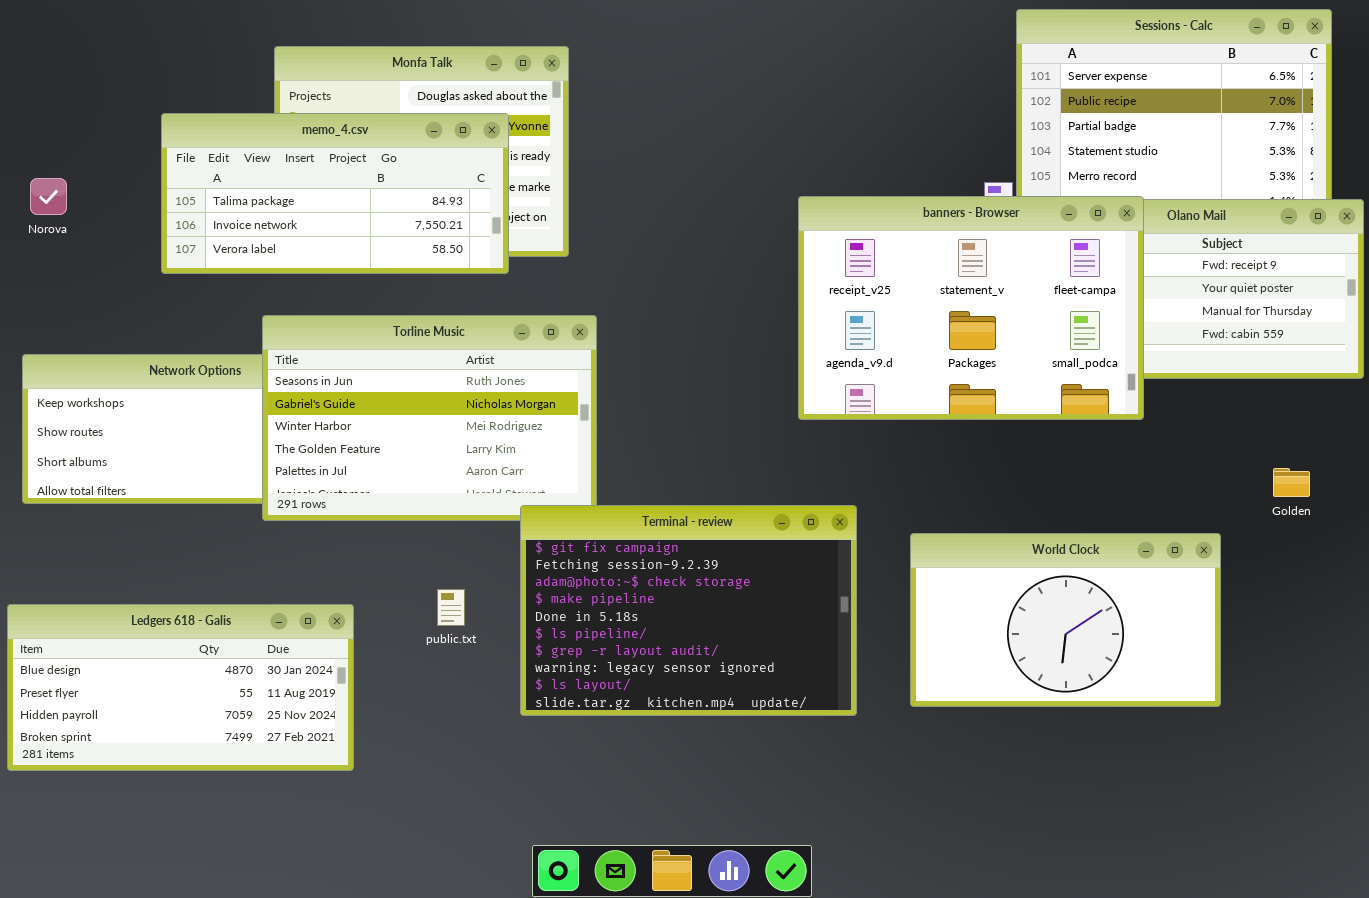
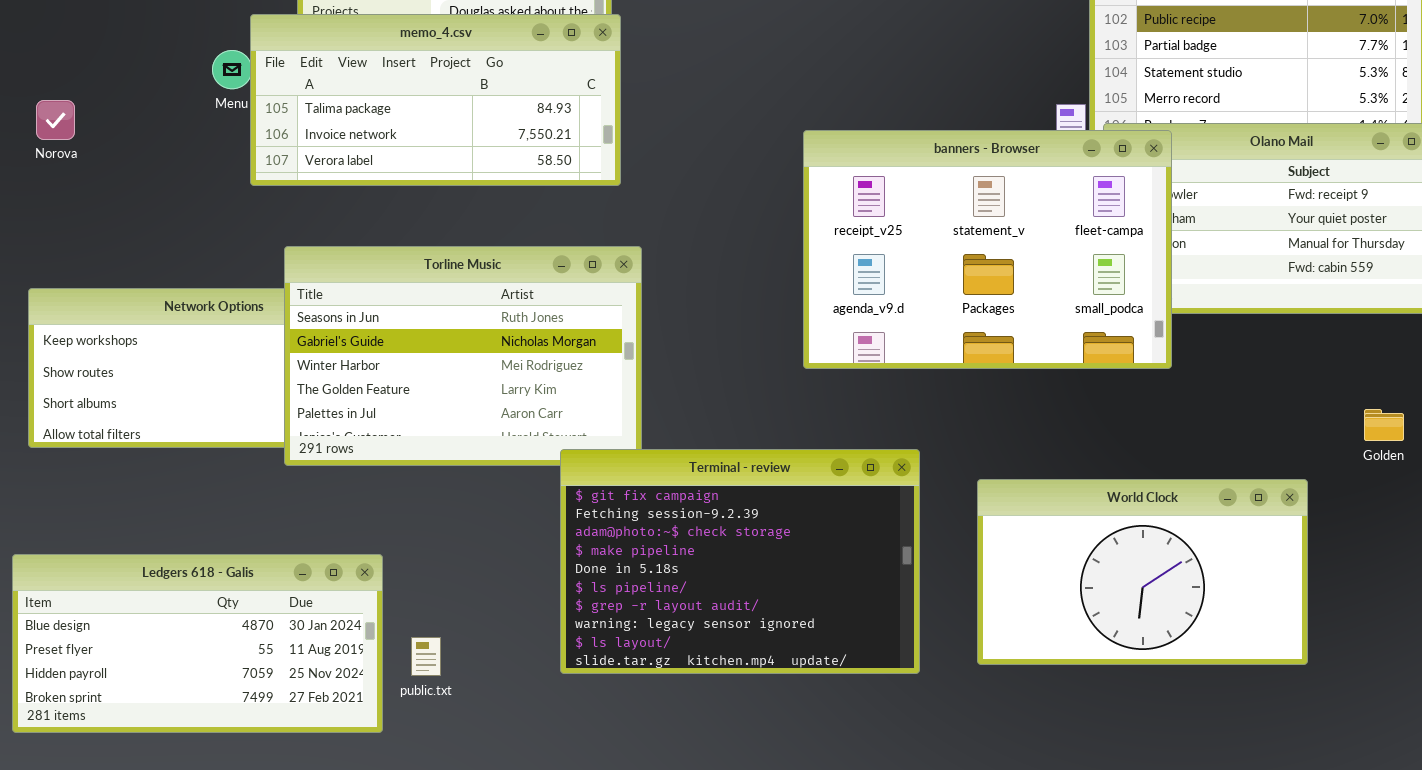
memo_4.csv: [161,113,509,274] -> [250,14,621,186], moved
banners - Browser: [798,196,1144,420] -> [803,130,1172,369], moved
public.txt: [437,589,465,626] -> [411,637,441,676], moved

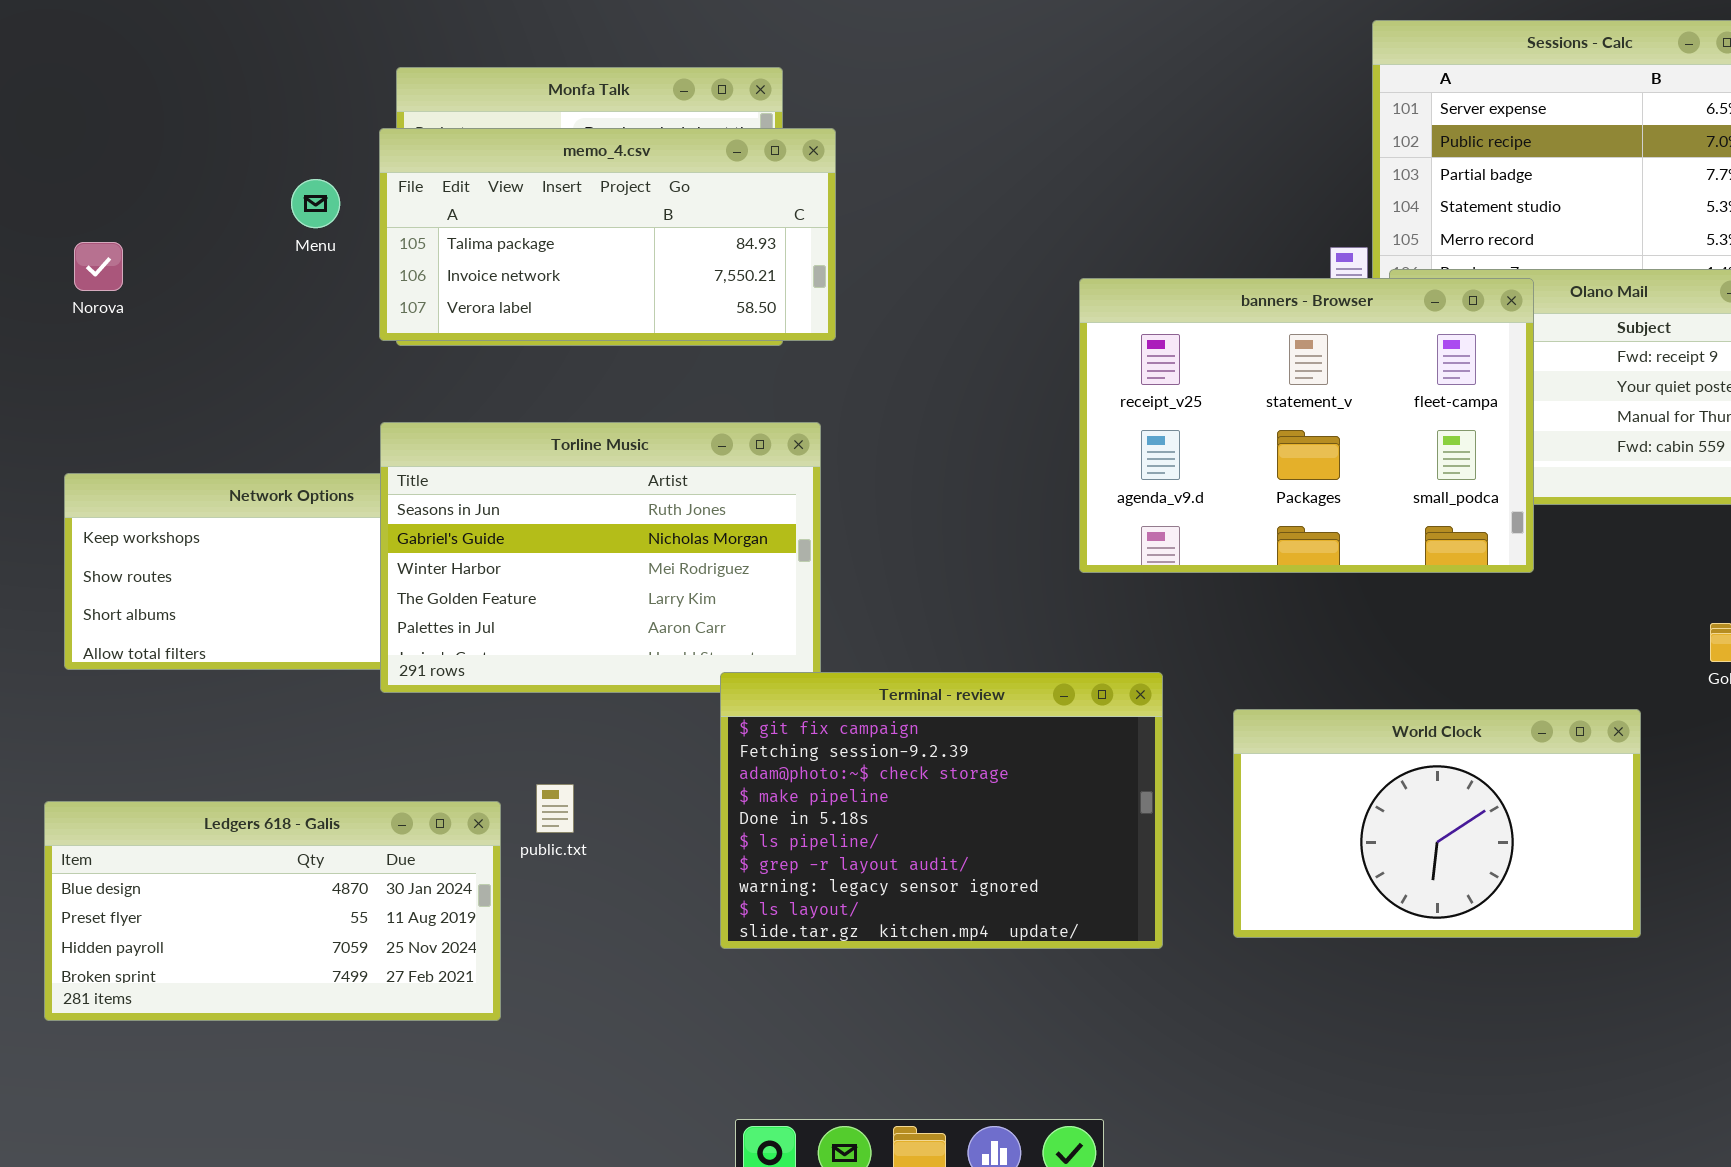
memo_4.csv: [250,14,621,186] -> [379,128,836,341], moved
banners - Browser: [803,130,1172,369] -> [1079,278,1534,573], moved
public.txt: [411,637,441,676] -> [536,784,574,833], moved

